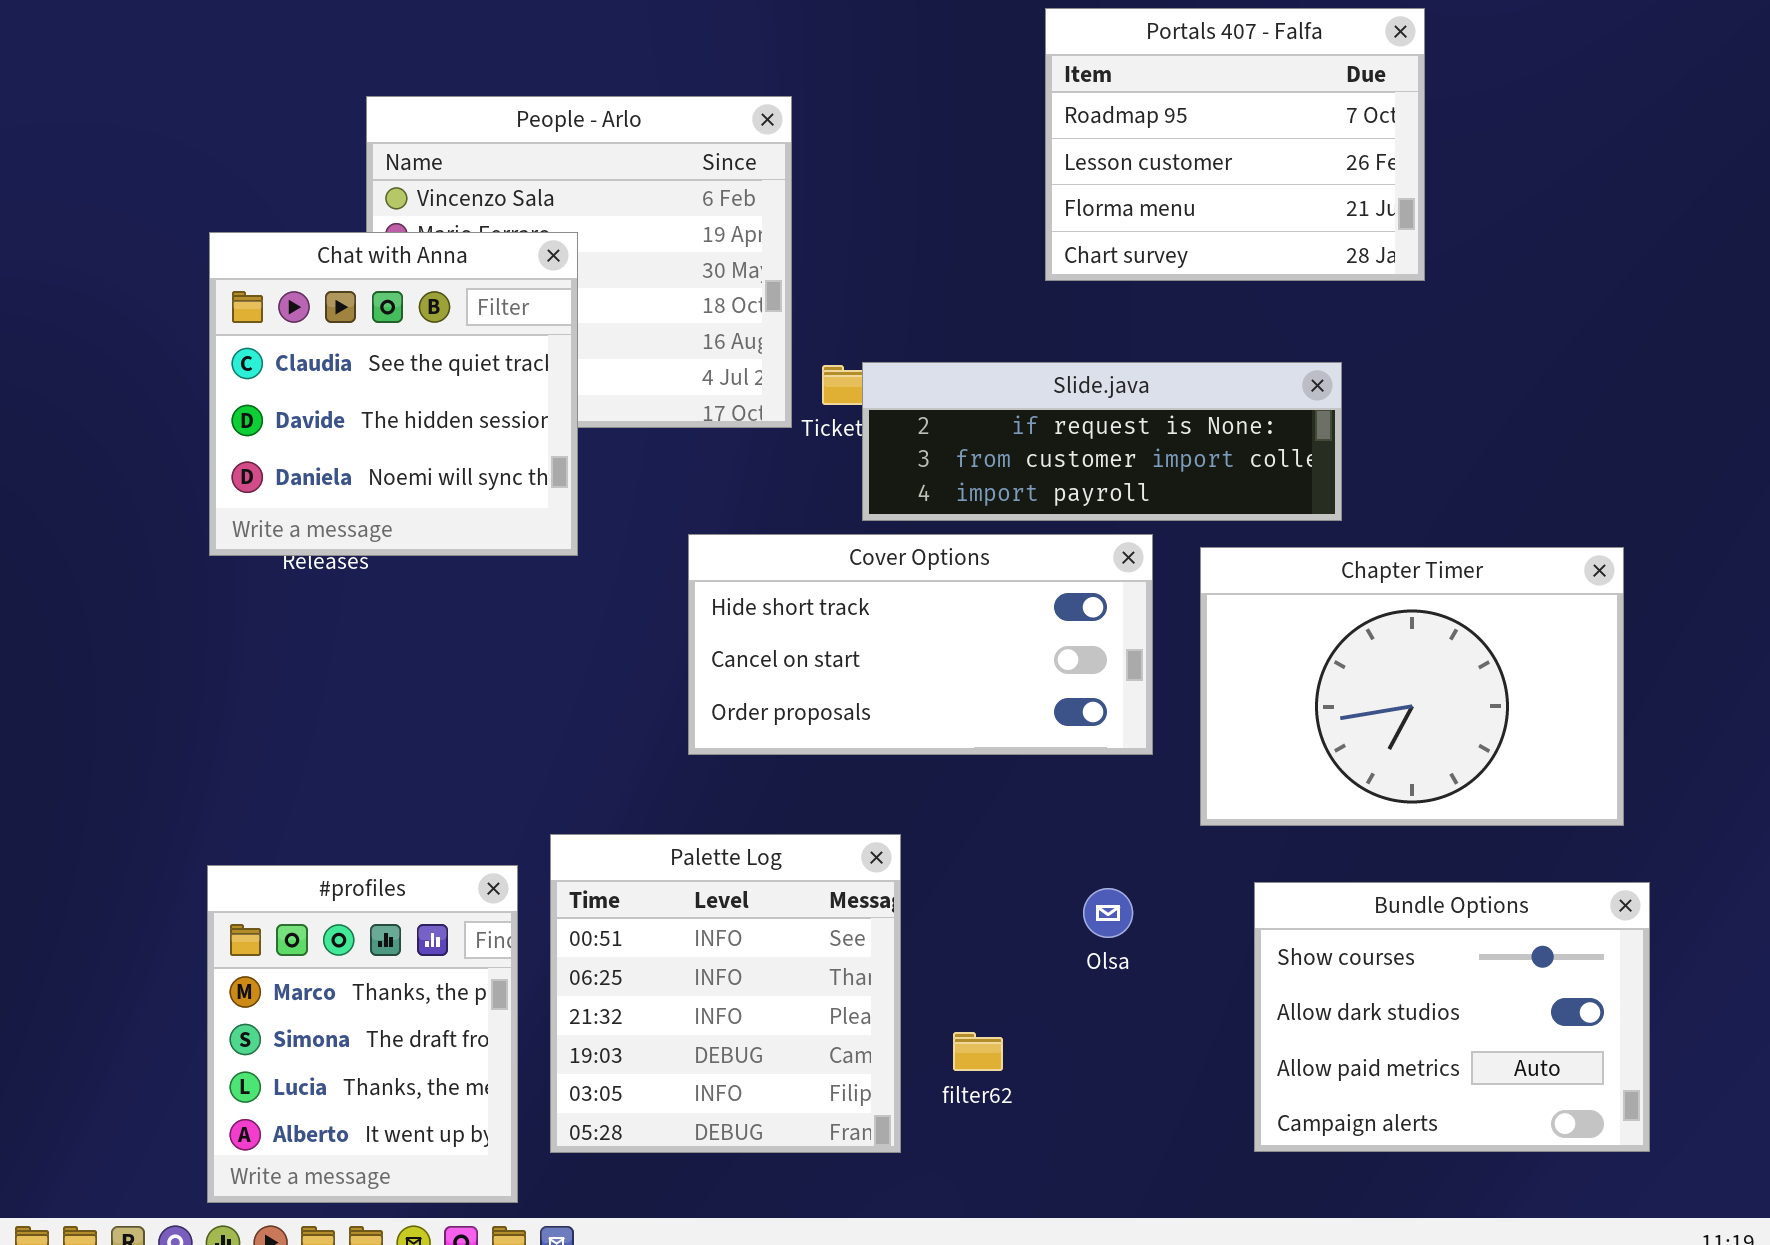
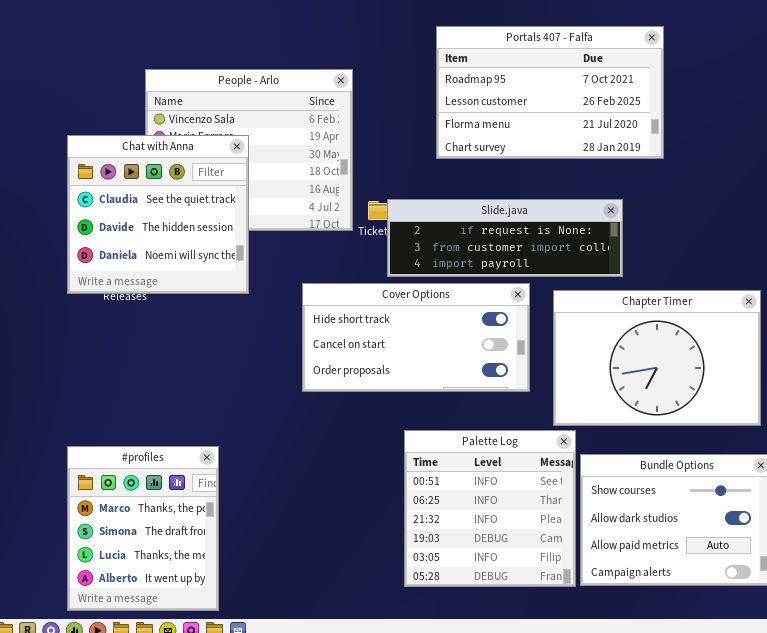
Portals 407 - Falfa: [1045,8,1425,281] -> [436,26,664,159], resized
Palette Log: [550,834,901,1153] -> [404,430,576,587], moved

